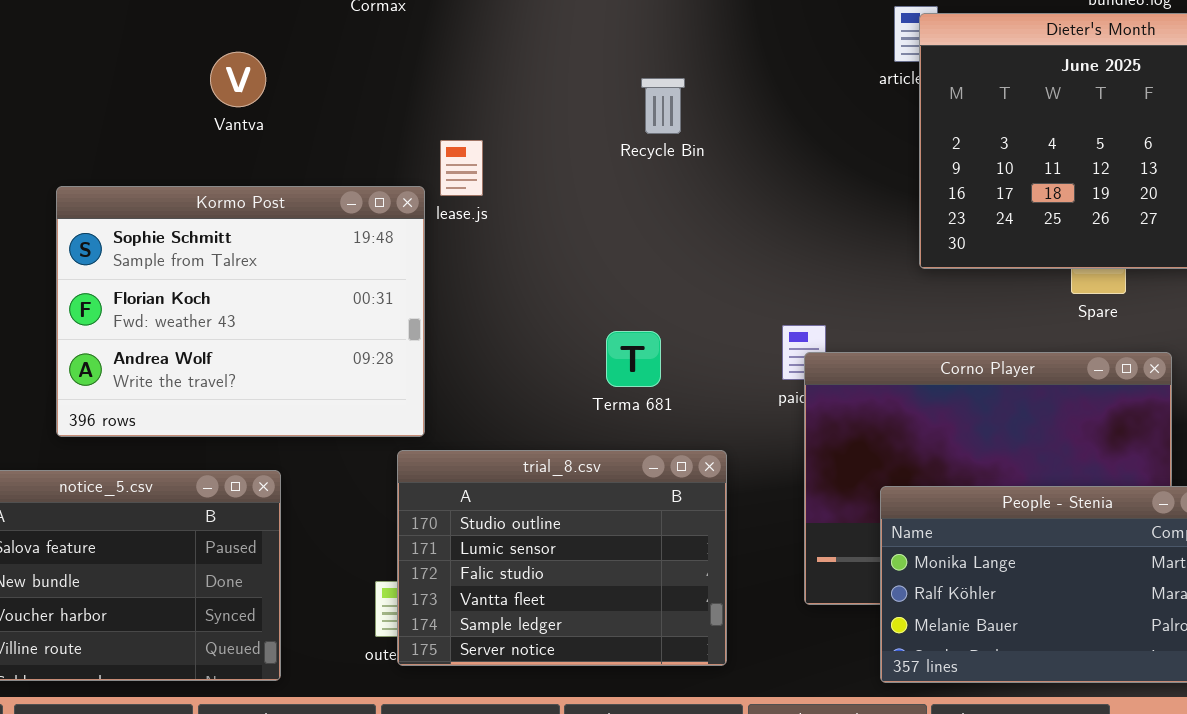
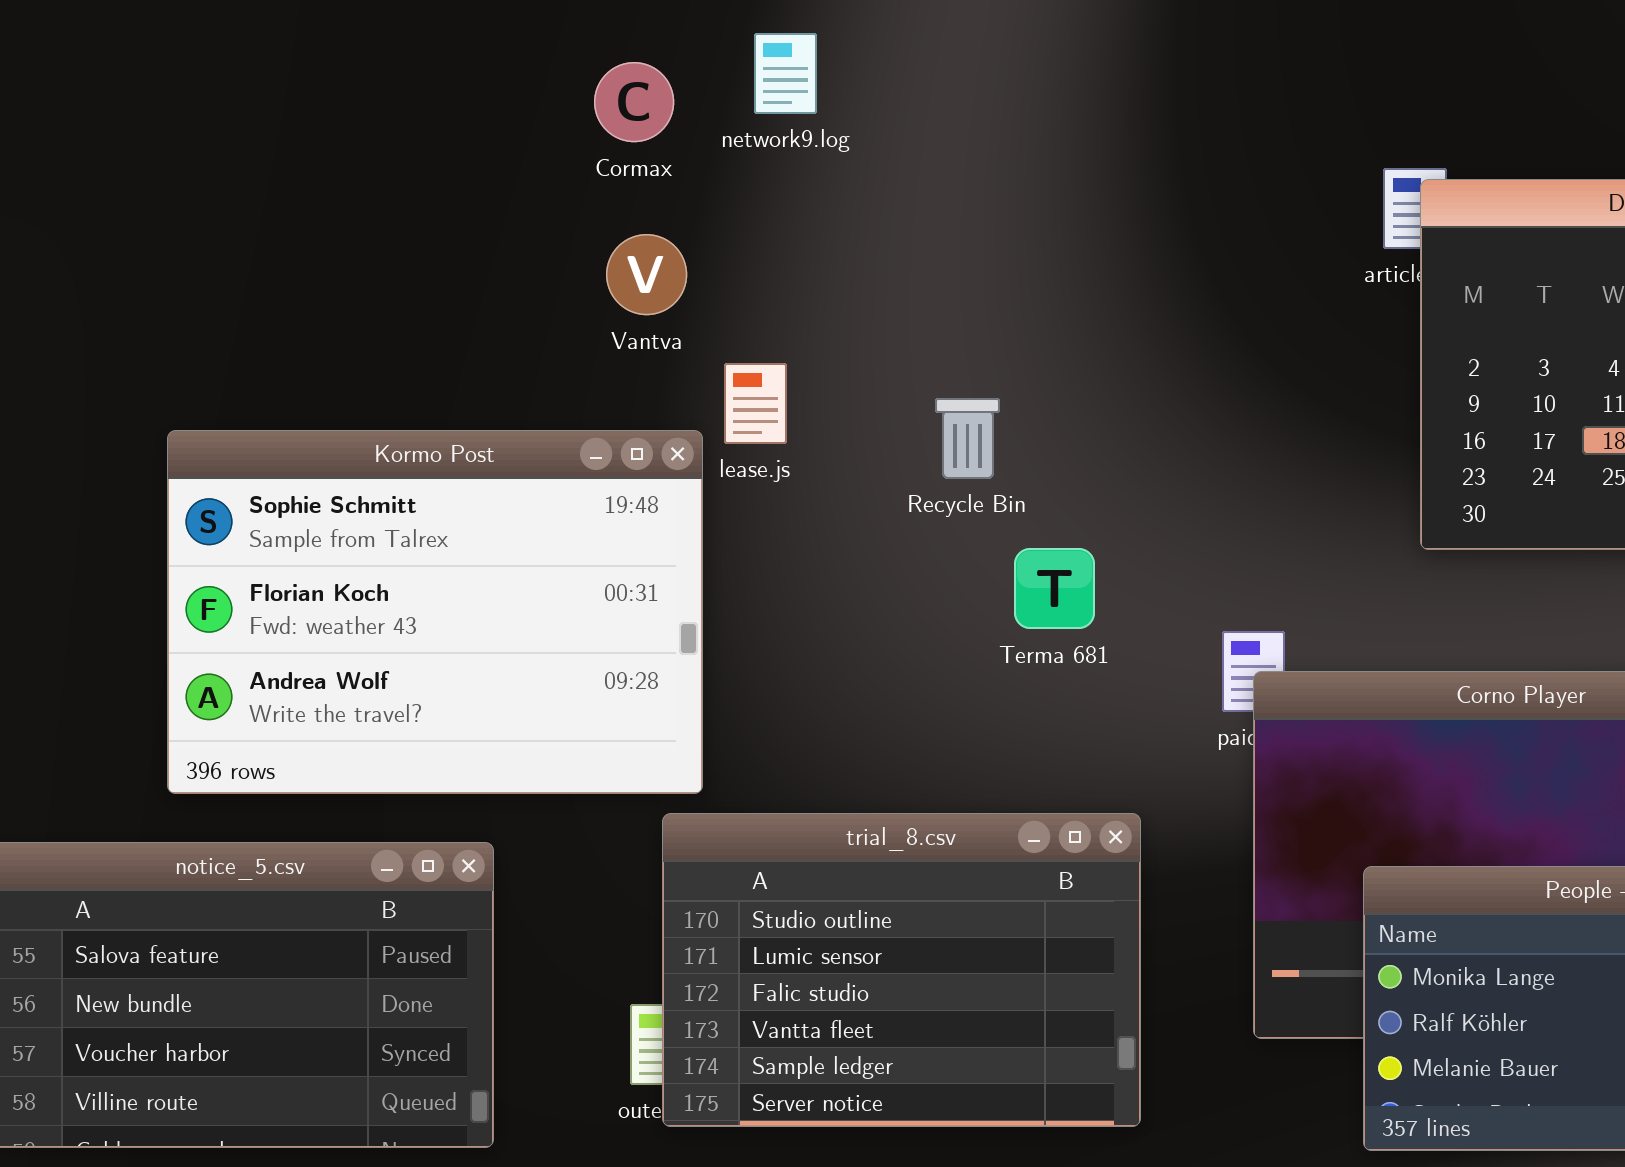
Vantva: [210,52,266,107] -> [606,234,687,315], moved
Recycle Bin: [641,78,685,134] -> [935,398,1000,479], moved
Terma 681: [606,331,661,387] -> [1014,548,1095,629], moved

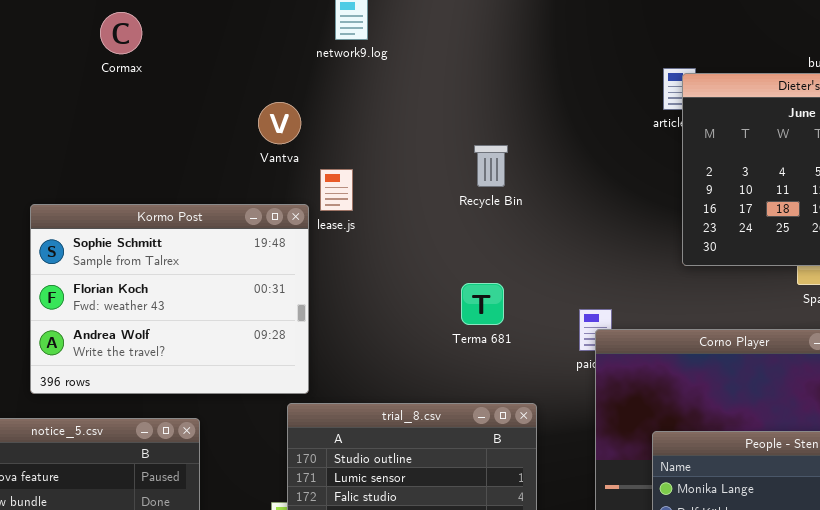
Cormax: [594,62,674,142] -> [100,12,142,54], moved
Recycle Bin: [935,398,1000,479] -> [474,145,508,187], moved
Terma 681: [1014,548,1095,629] -> [461,283,504,325], moved

